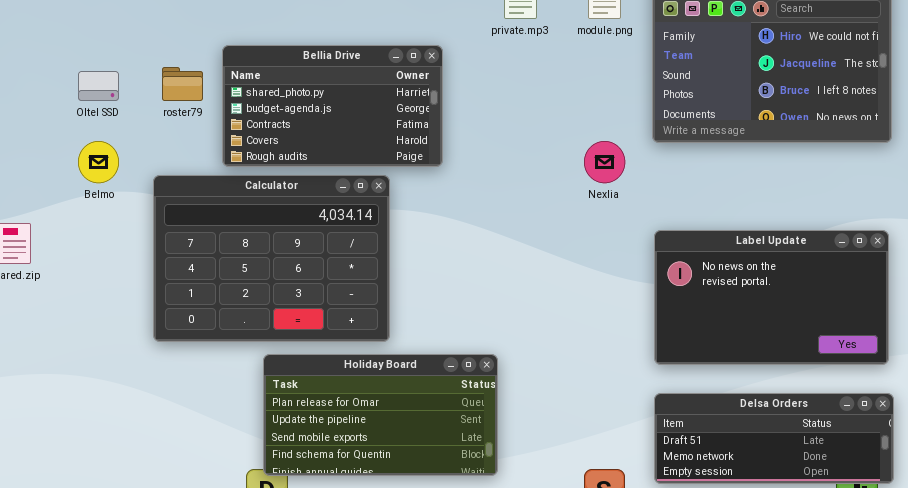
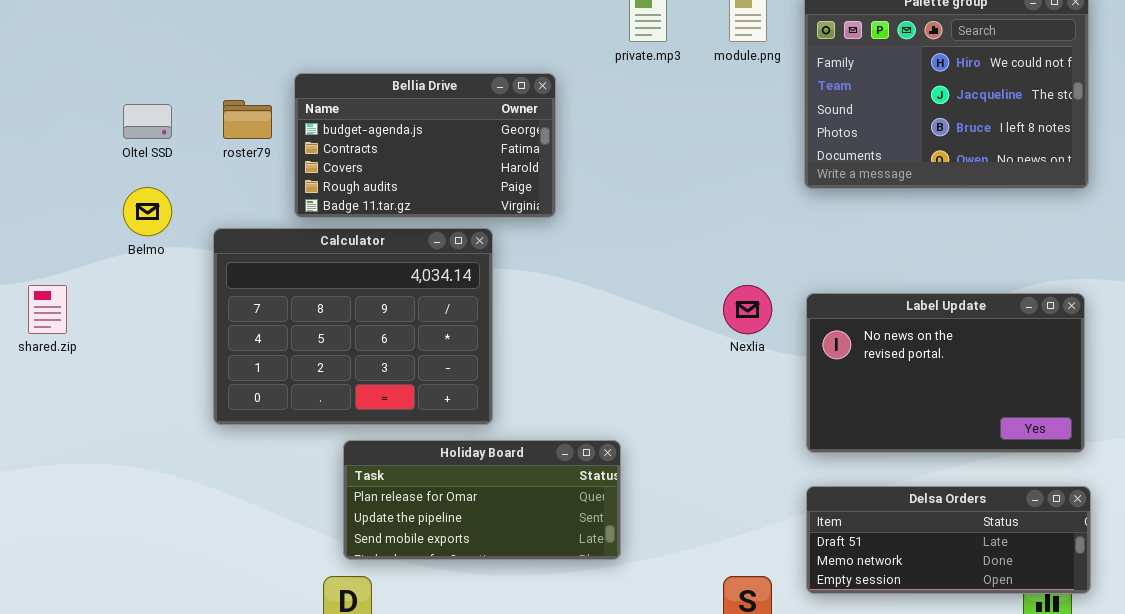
Bellia Drive: [222,45,443,167] -> [294,73,556,218], scrolled down 1 row
Nexlia: [584,141,625,183] -> [723,285,772,334], moved
Holiday Board: [263,354,498,476] -> [343,440,621,560], resized

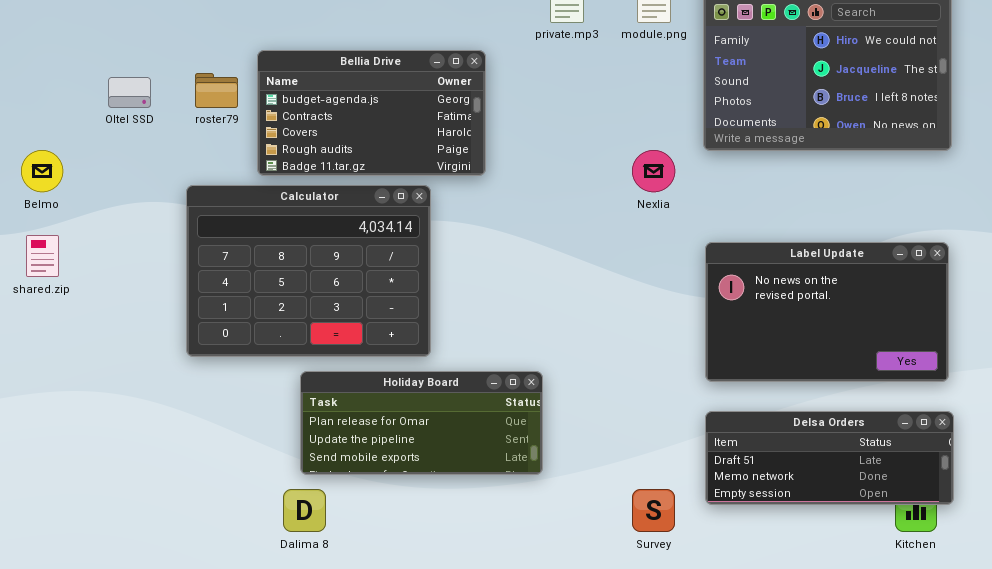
Belmo: [123,187,172,236] -> [21,150,63,192], moved
Nexlia: [723,285,772,334] -> [632,150,675,192], moved

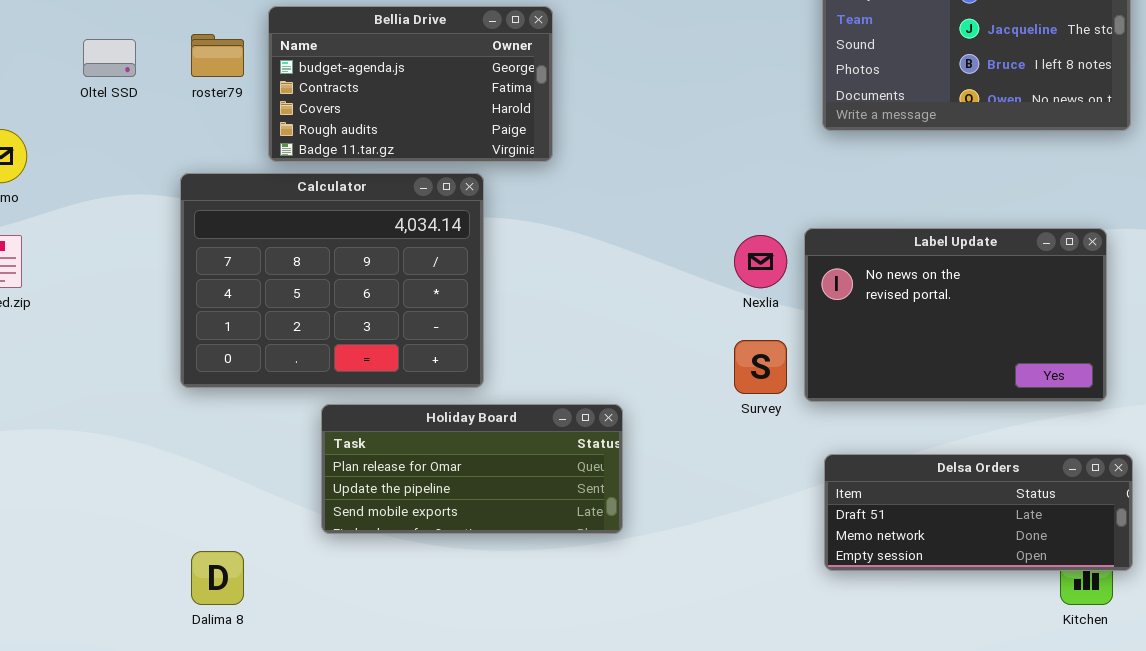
Nexlia: [632,150,675,192] -> [734,235,787,288], moved
Label Update: [705,242,949,382] -> [804,228,1107,402], moved
Dalima 8: [283,489,326,532] -> [191,551,244,605], moved
Survey: [632,489,675,532] -> [734,340,787,394], moved

